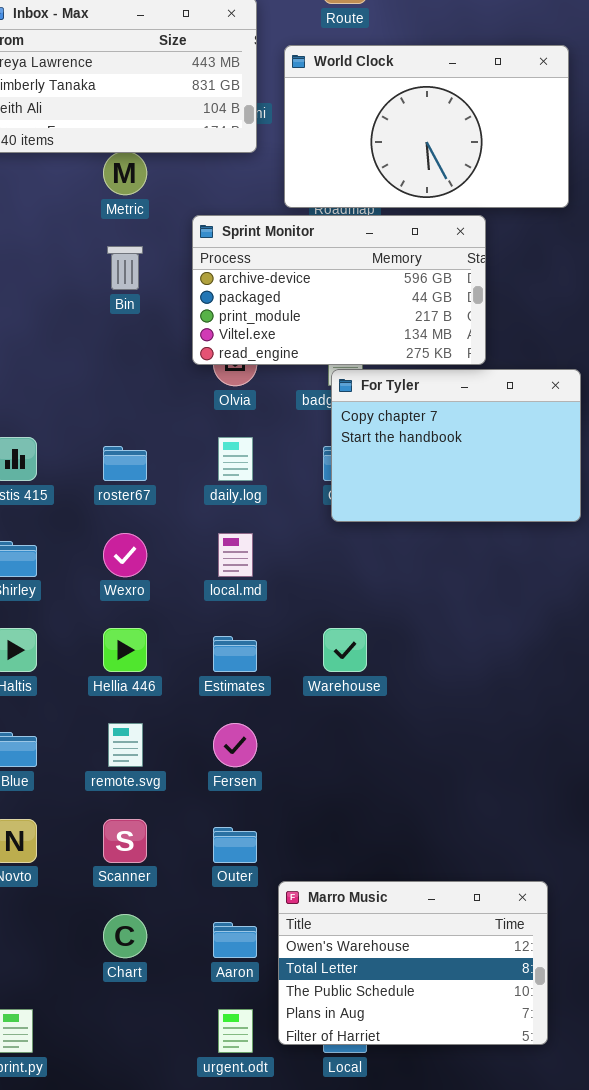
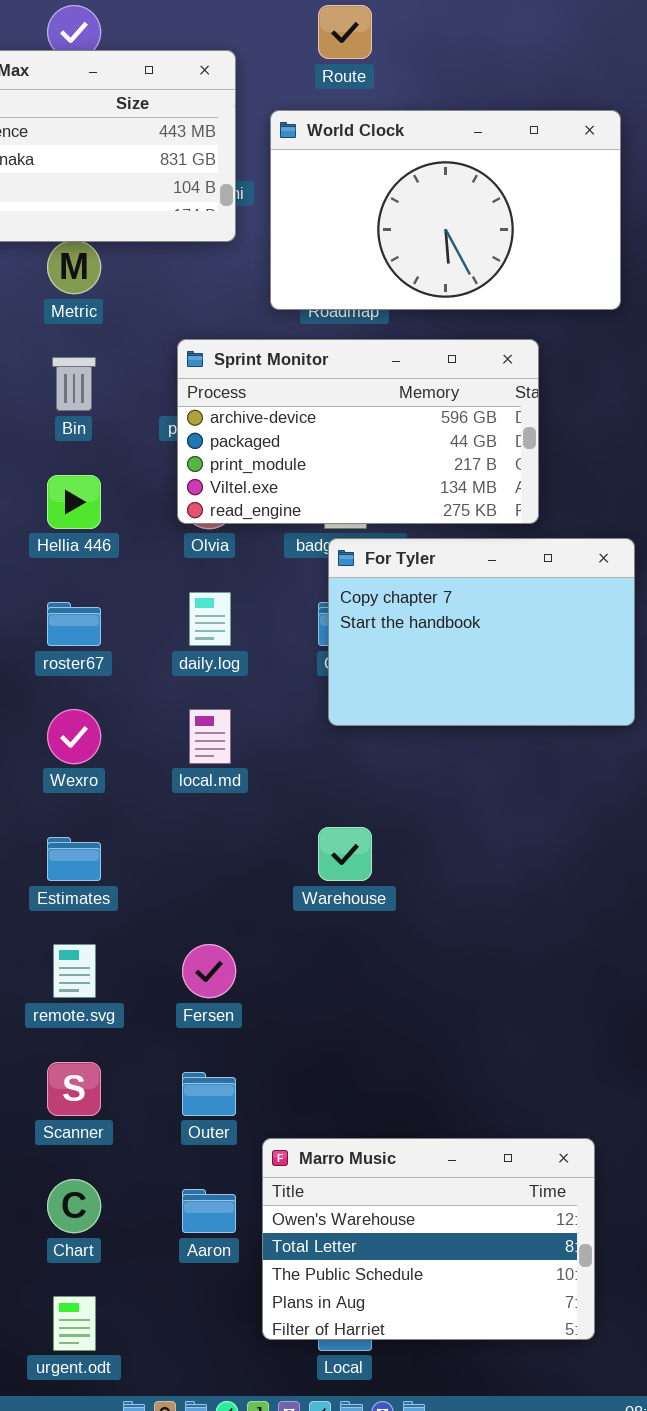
Sprint Monitor: [192,215,486,365] -> [177,339,539,524], moved
For Tyler: [331,369,581,522] -> [328,538,635,726], moved
Hellia 446: [103,628,147,672] -> [47,475,101,529], moved
Estimates: [213,636,257,672] -> [47,837,101,881], moved
urgent.odt: [218,1009,253,1053] -> [53,1296,96,1351], moved

